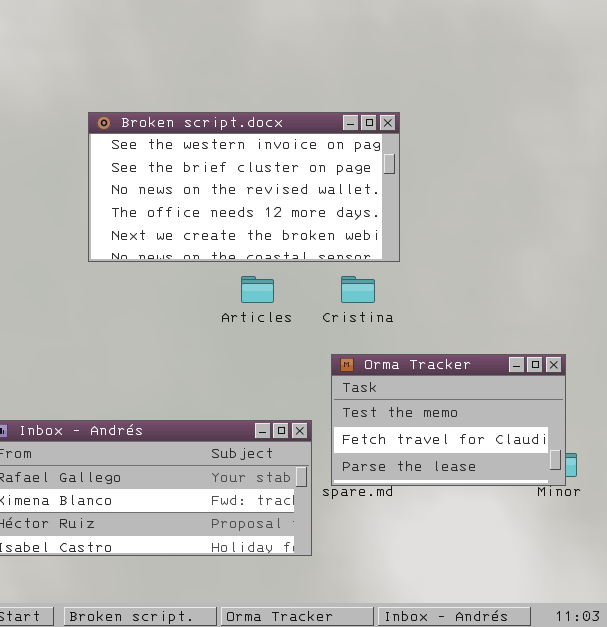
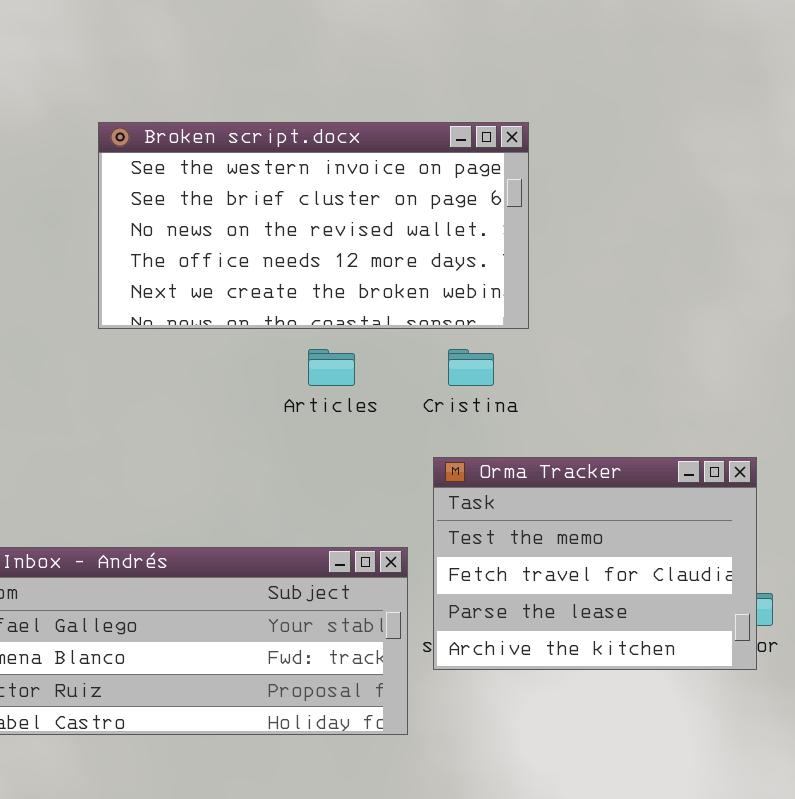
Orma Tracker: [331,354,566,486] -> [433,457,757,670], resized

